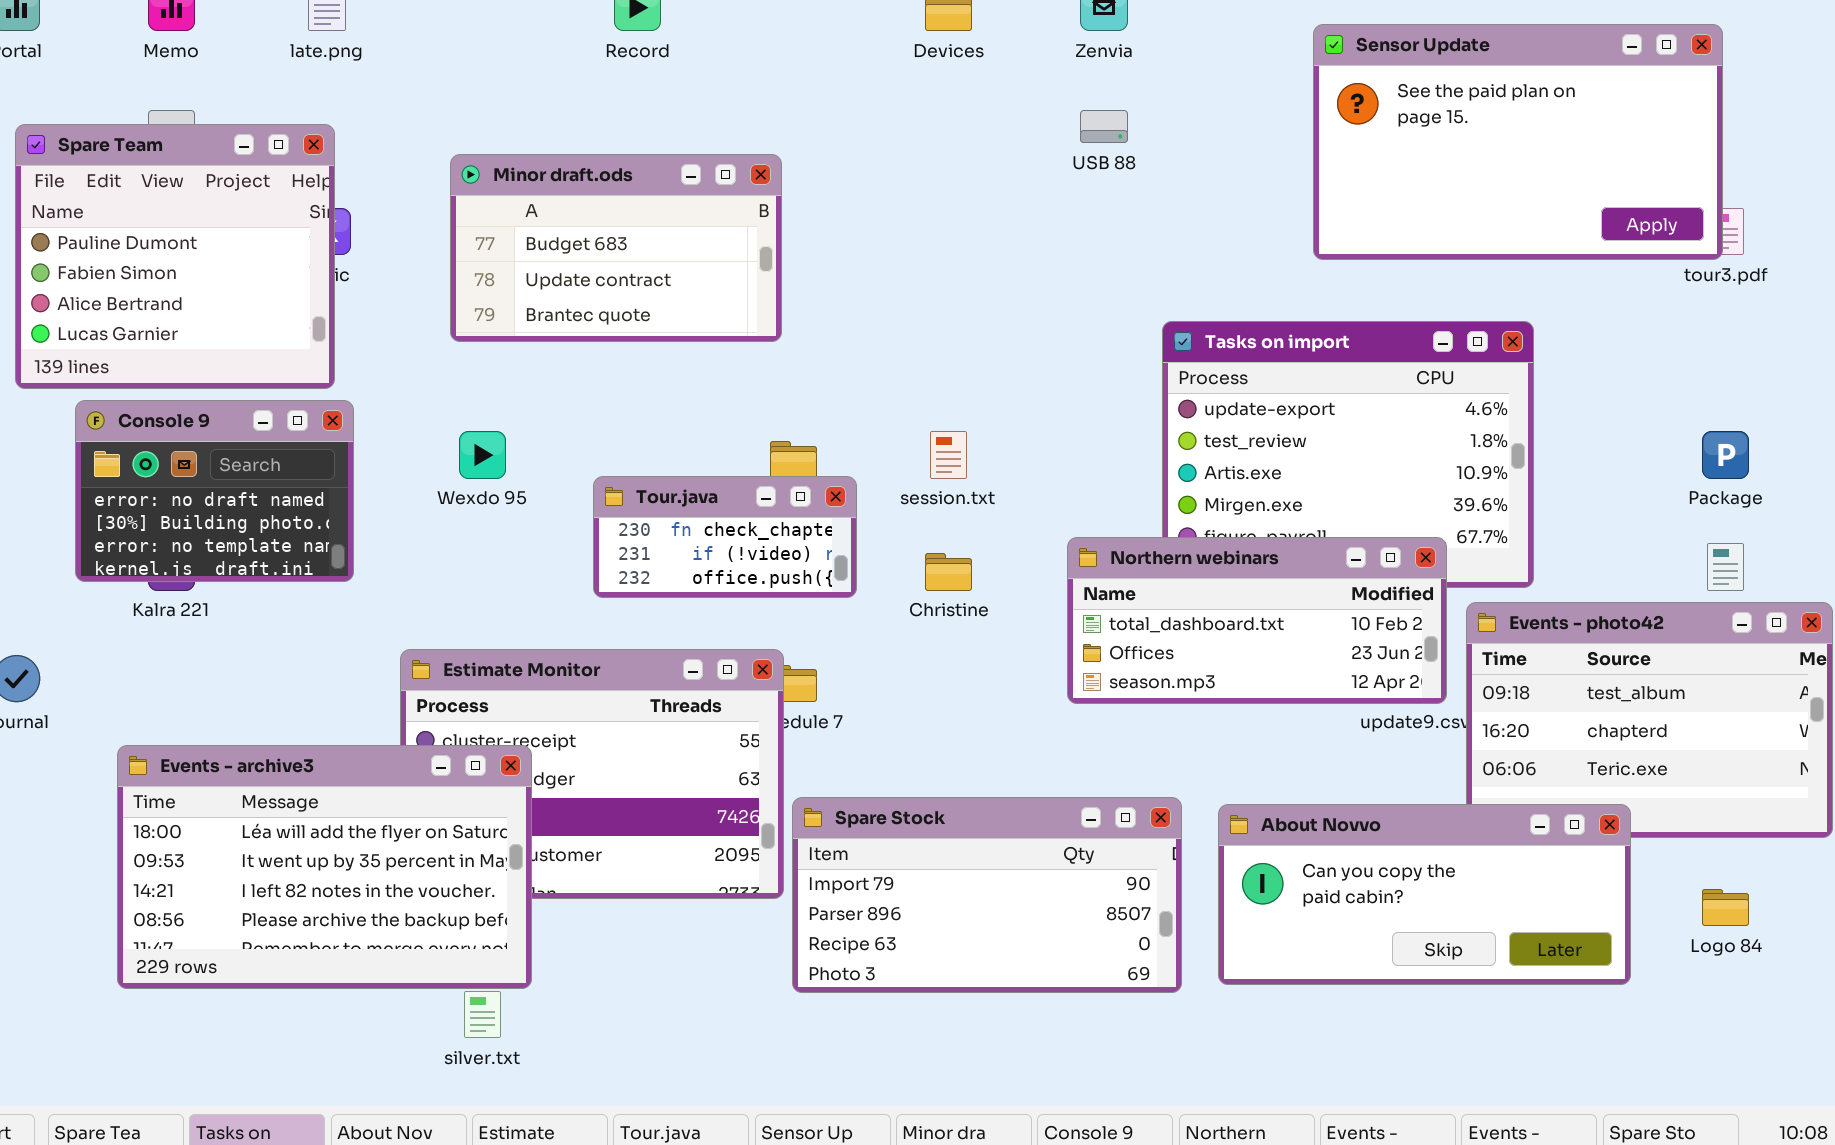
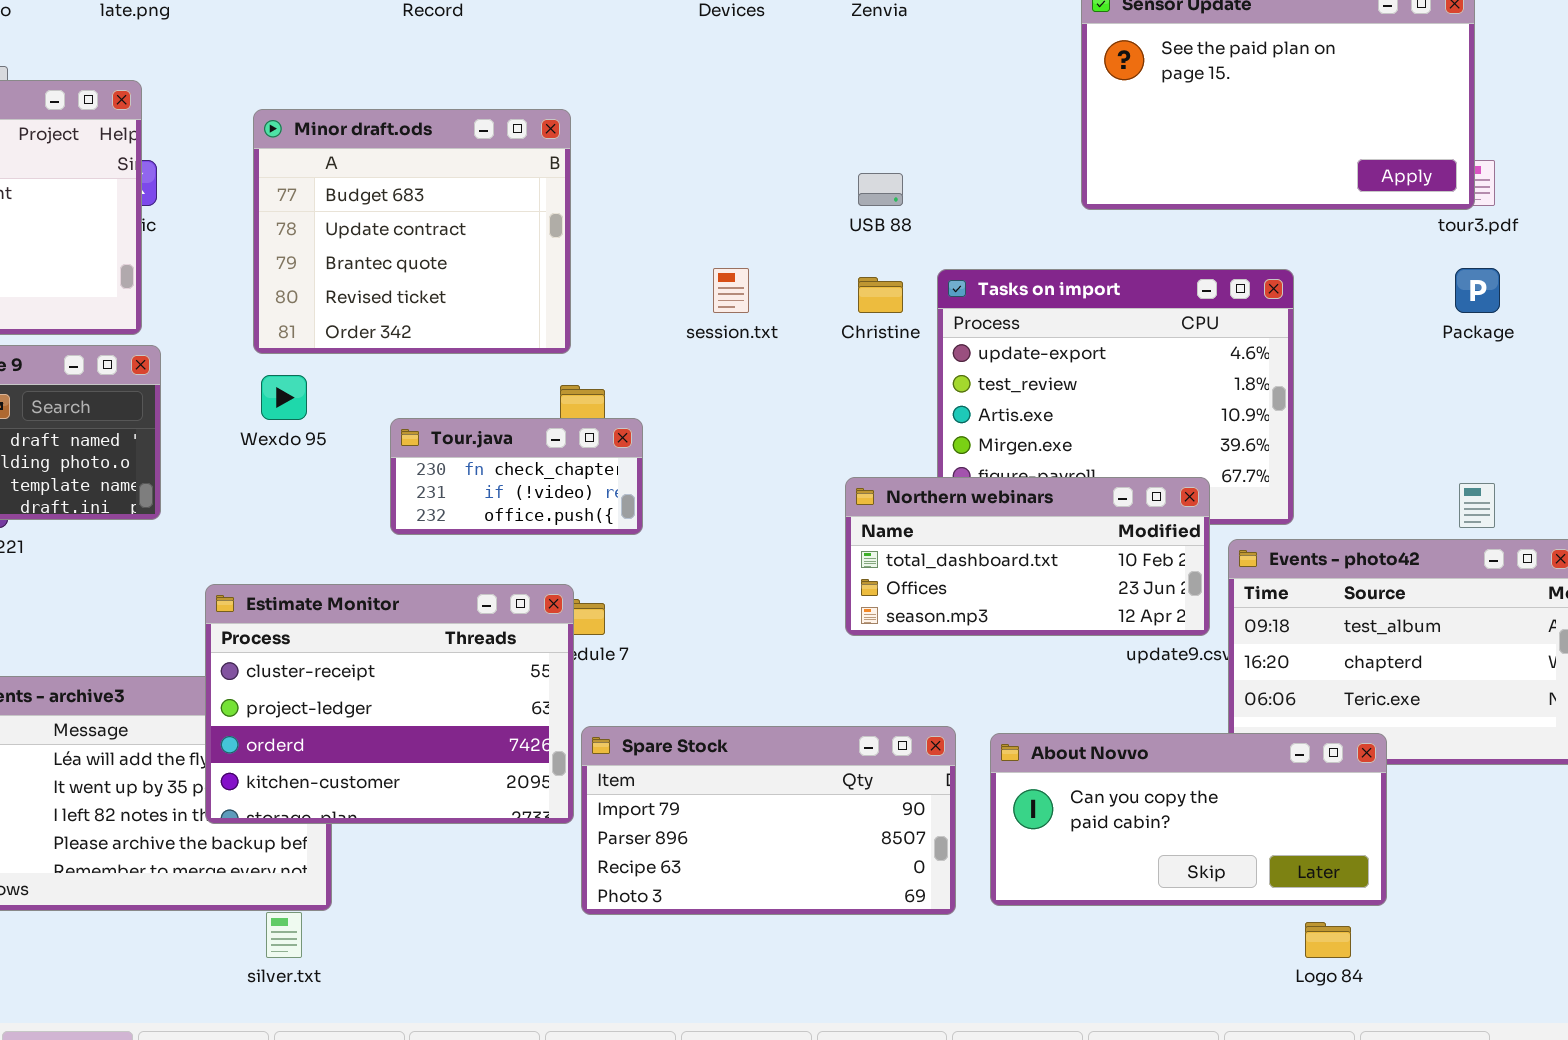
USB 88: [1080,110,1128,143] -> [858,173,903,206], moved
Minor draft.ods: [450,154,782,342] -> [253,109,571,354], resized
session.txt: [930,431,967,479] -> [713,268,749,313], moved
Package: [1702,431,1749,479] -> [1455,268,1500,313], moved
Christine: [925,553,972,591] -> [858,277,903,313], moved
Estimate Monitor: [400,649,784,899] -> [205,584,574,824], raised
Logo 84: [1702,889,1749,926] -> [1305,922,1351,958], moved

